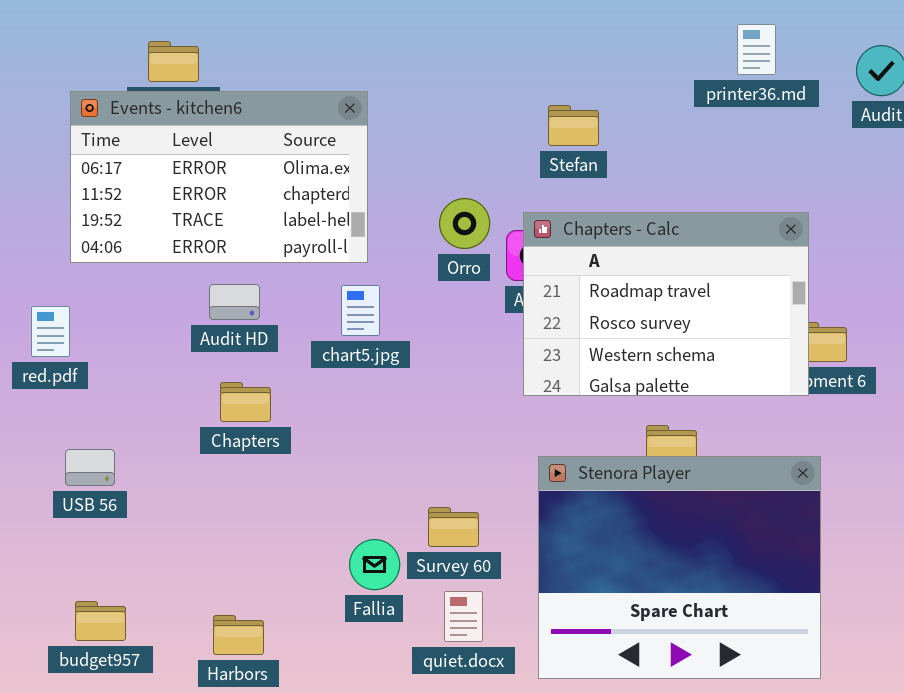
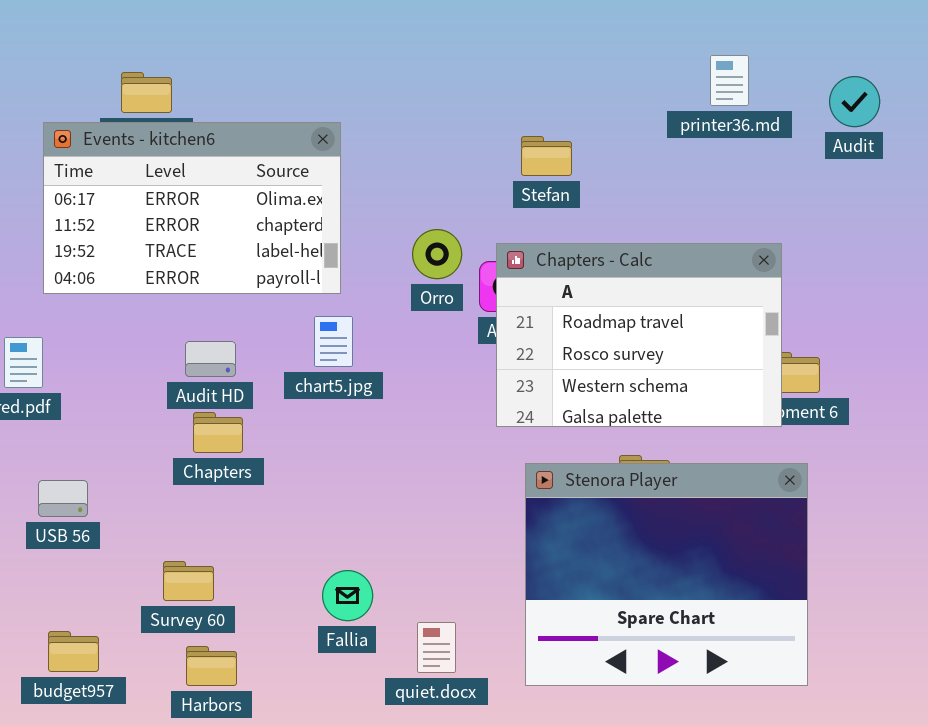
Audit HD: [209,284,260,320] -> [185,341,236,377], moved
Stenora Player: [538,456,821,679] -> [525,463,808,686], moved
Survey 60: [428,507,479,547] -> [163,561,214,601], moved

